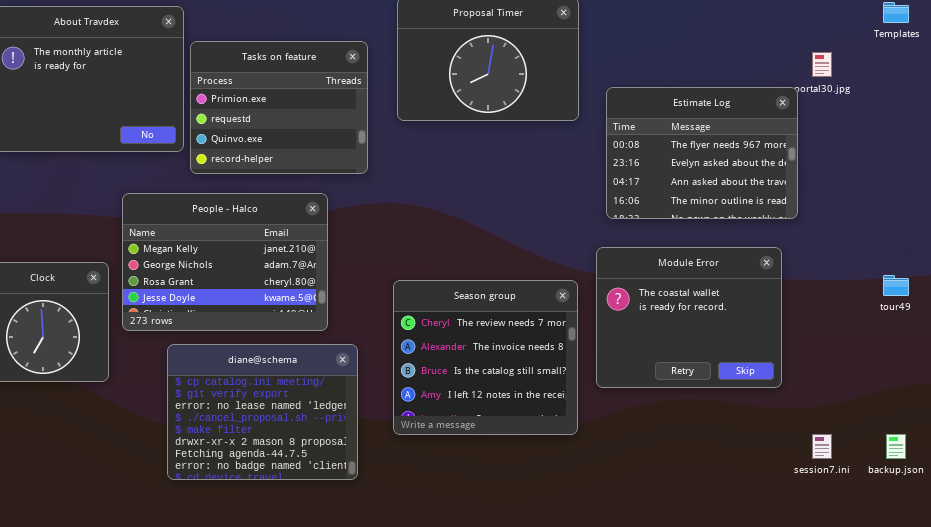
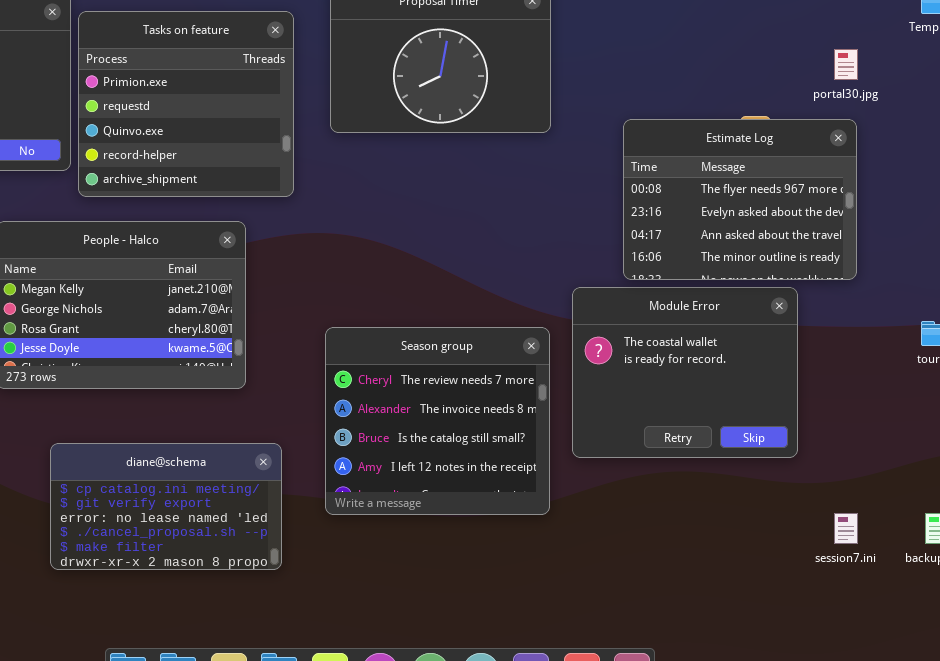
Tasks on feature: [190,41,368,174] -> [78,11,294,197], resized
Estimate Log: [606,87,798,219] -> [623,119,857,280], moved
diane@schema: [167,344,358,480] -> [50,443,282,570], resized

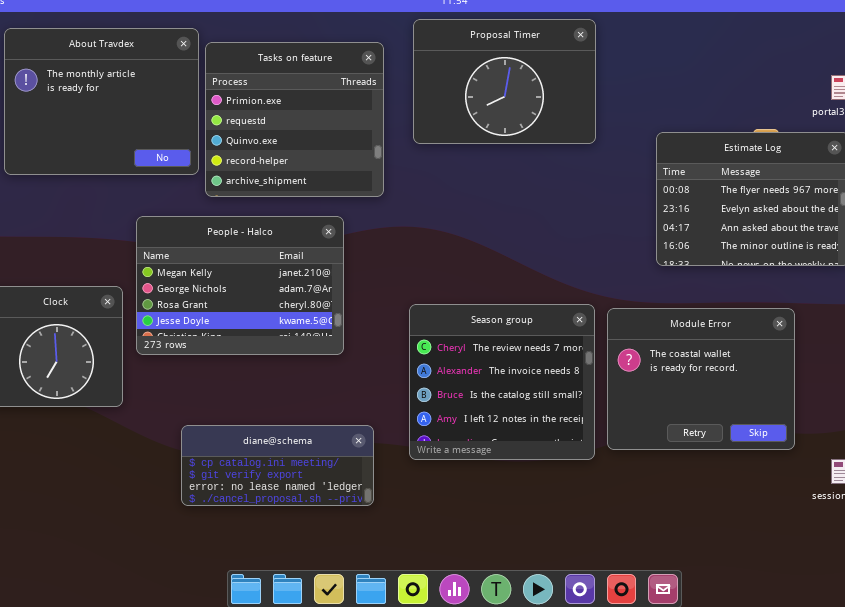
Module Error: [572,287,798,458] -> [607,308,795,450], moved
diane@schema: [50,443,282,570] -> [181,425,374,506], resized

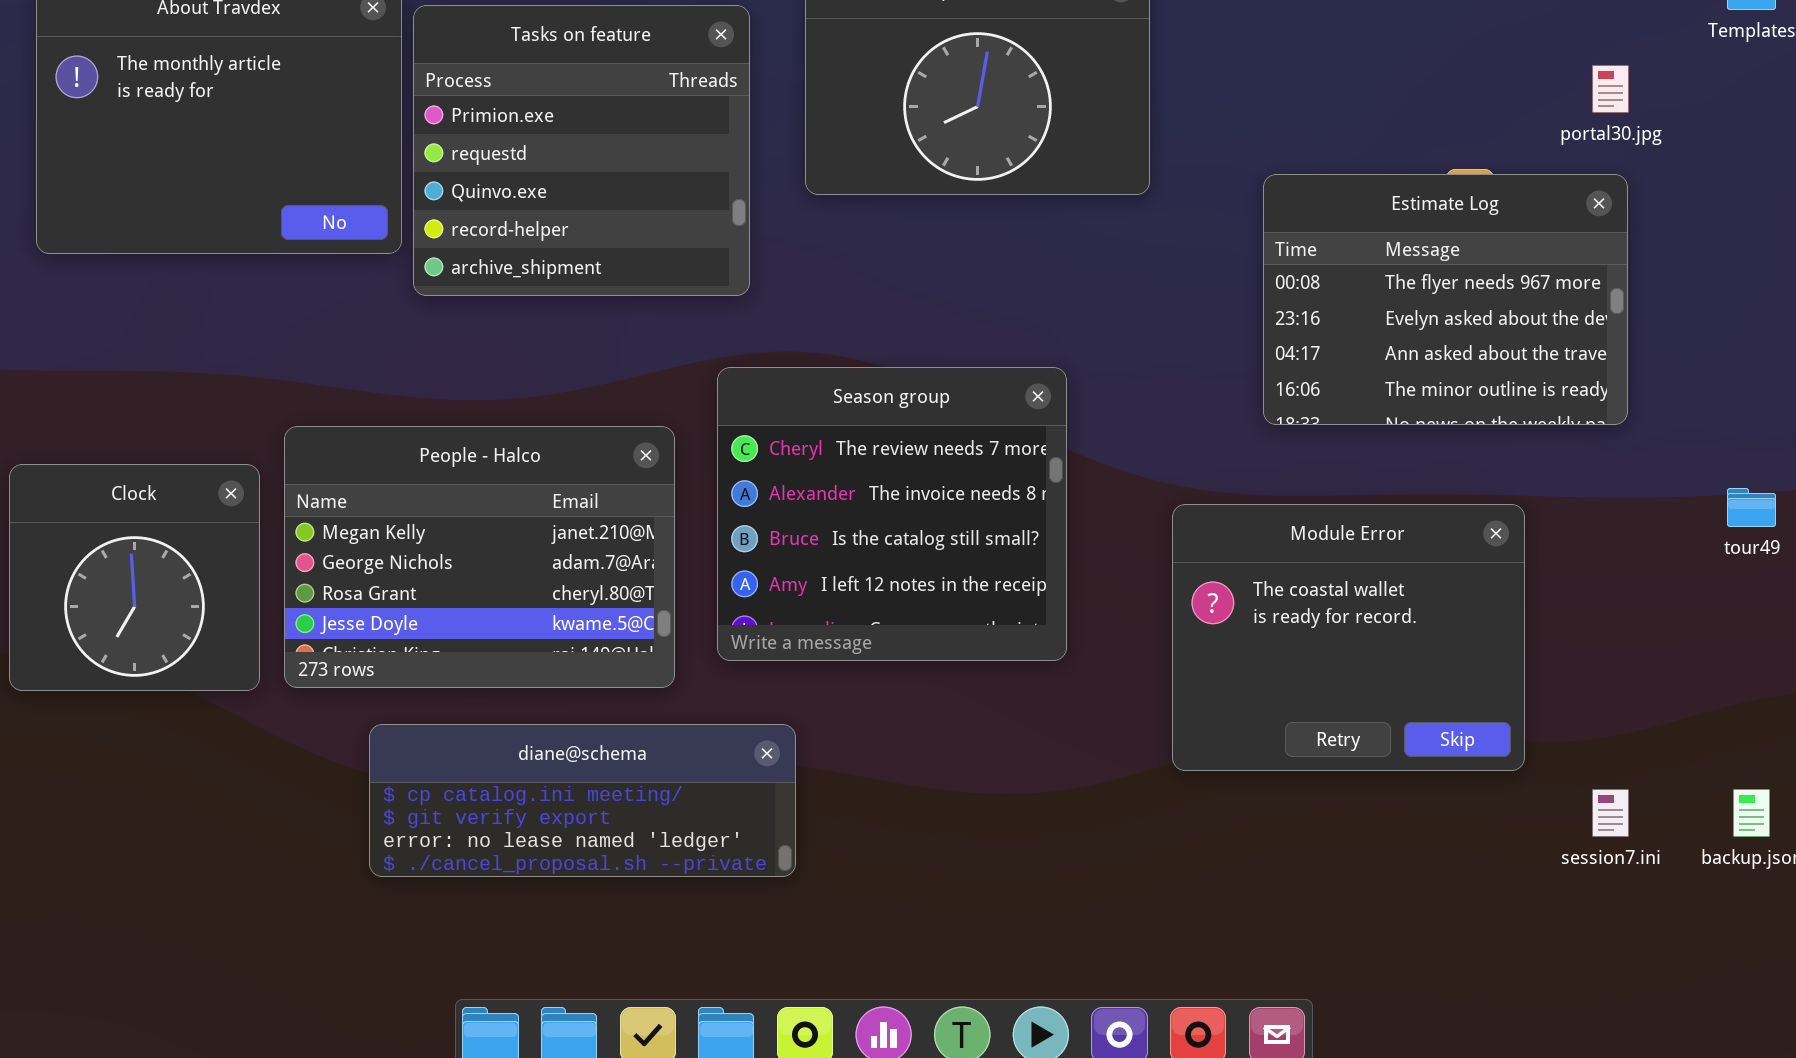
People - Halco: [136,216,344,355] -> [284,426,675,688], moved
Season group: [409,304,595,460] -> [717,367,1067,661], moved
diane@schema: [181,425,374,506] -> [369,724,796,877], resized

